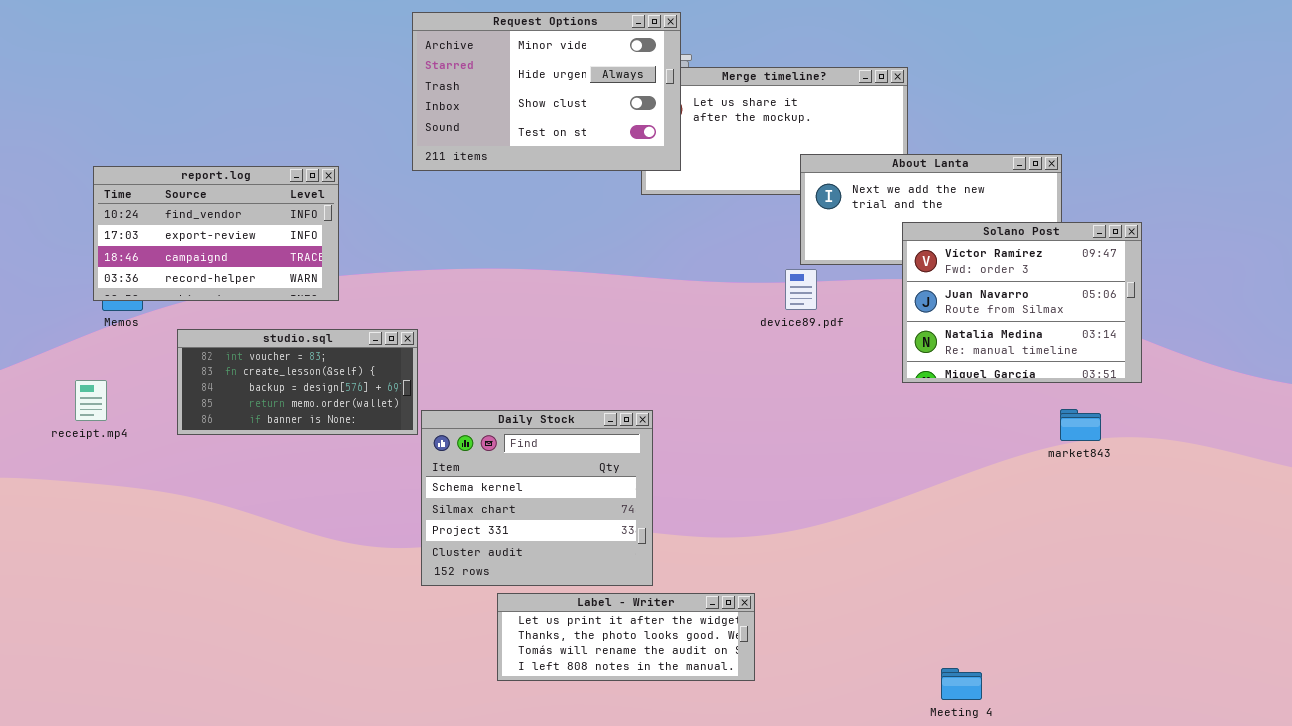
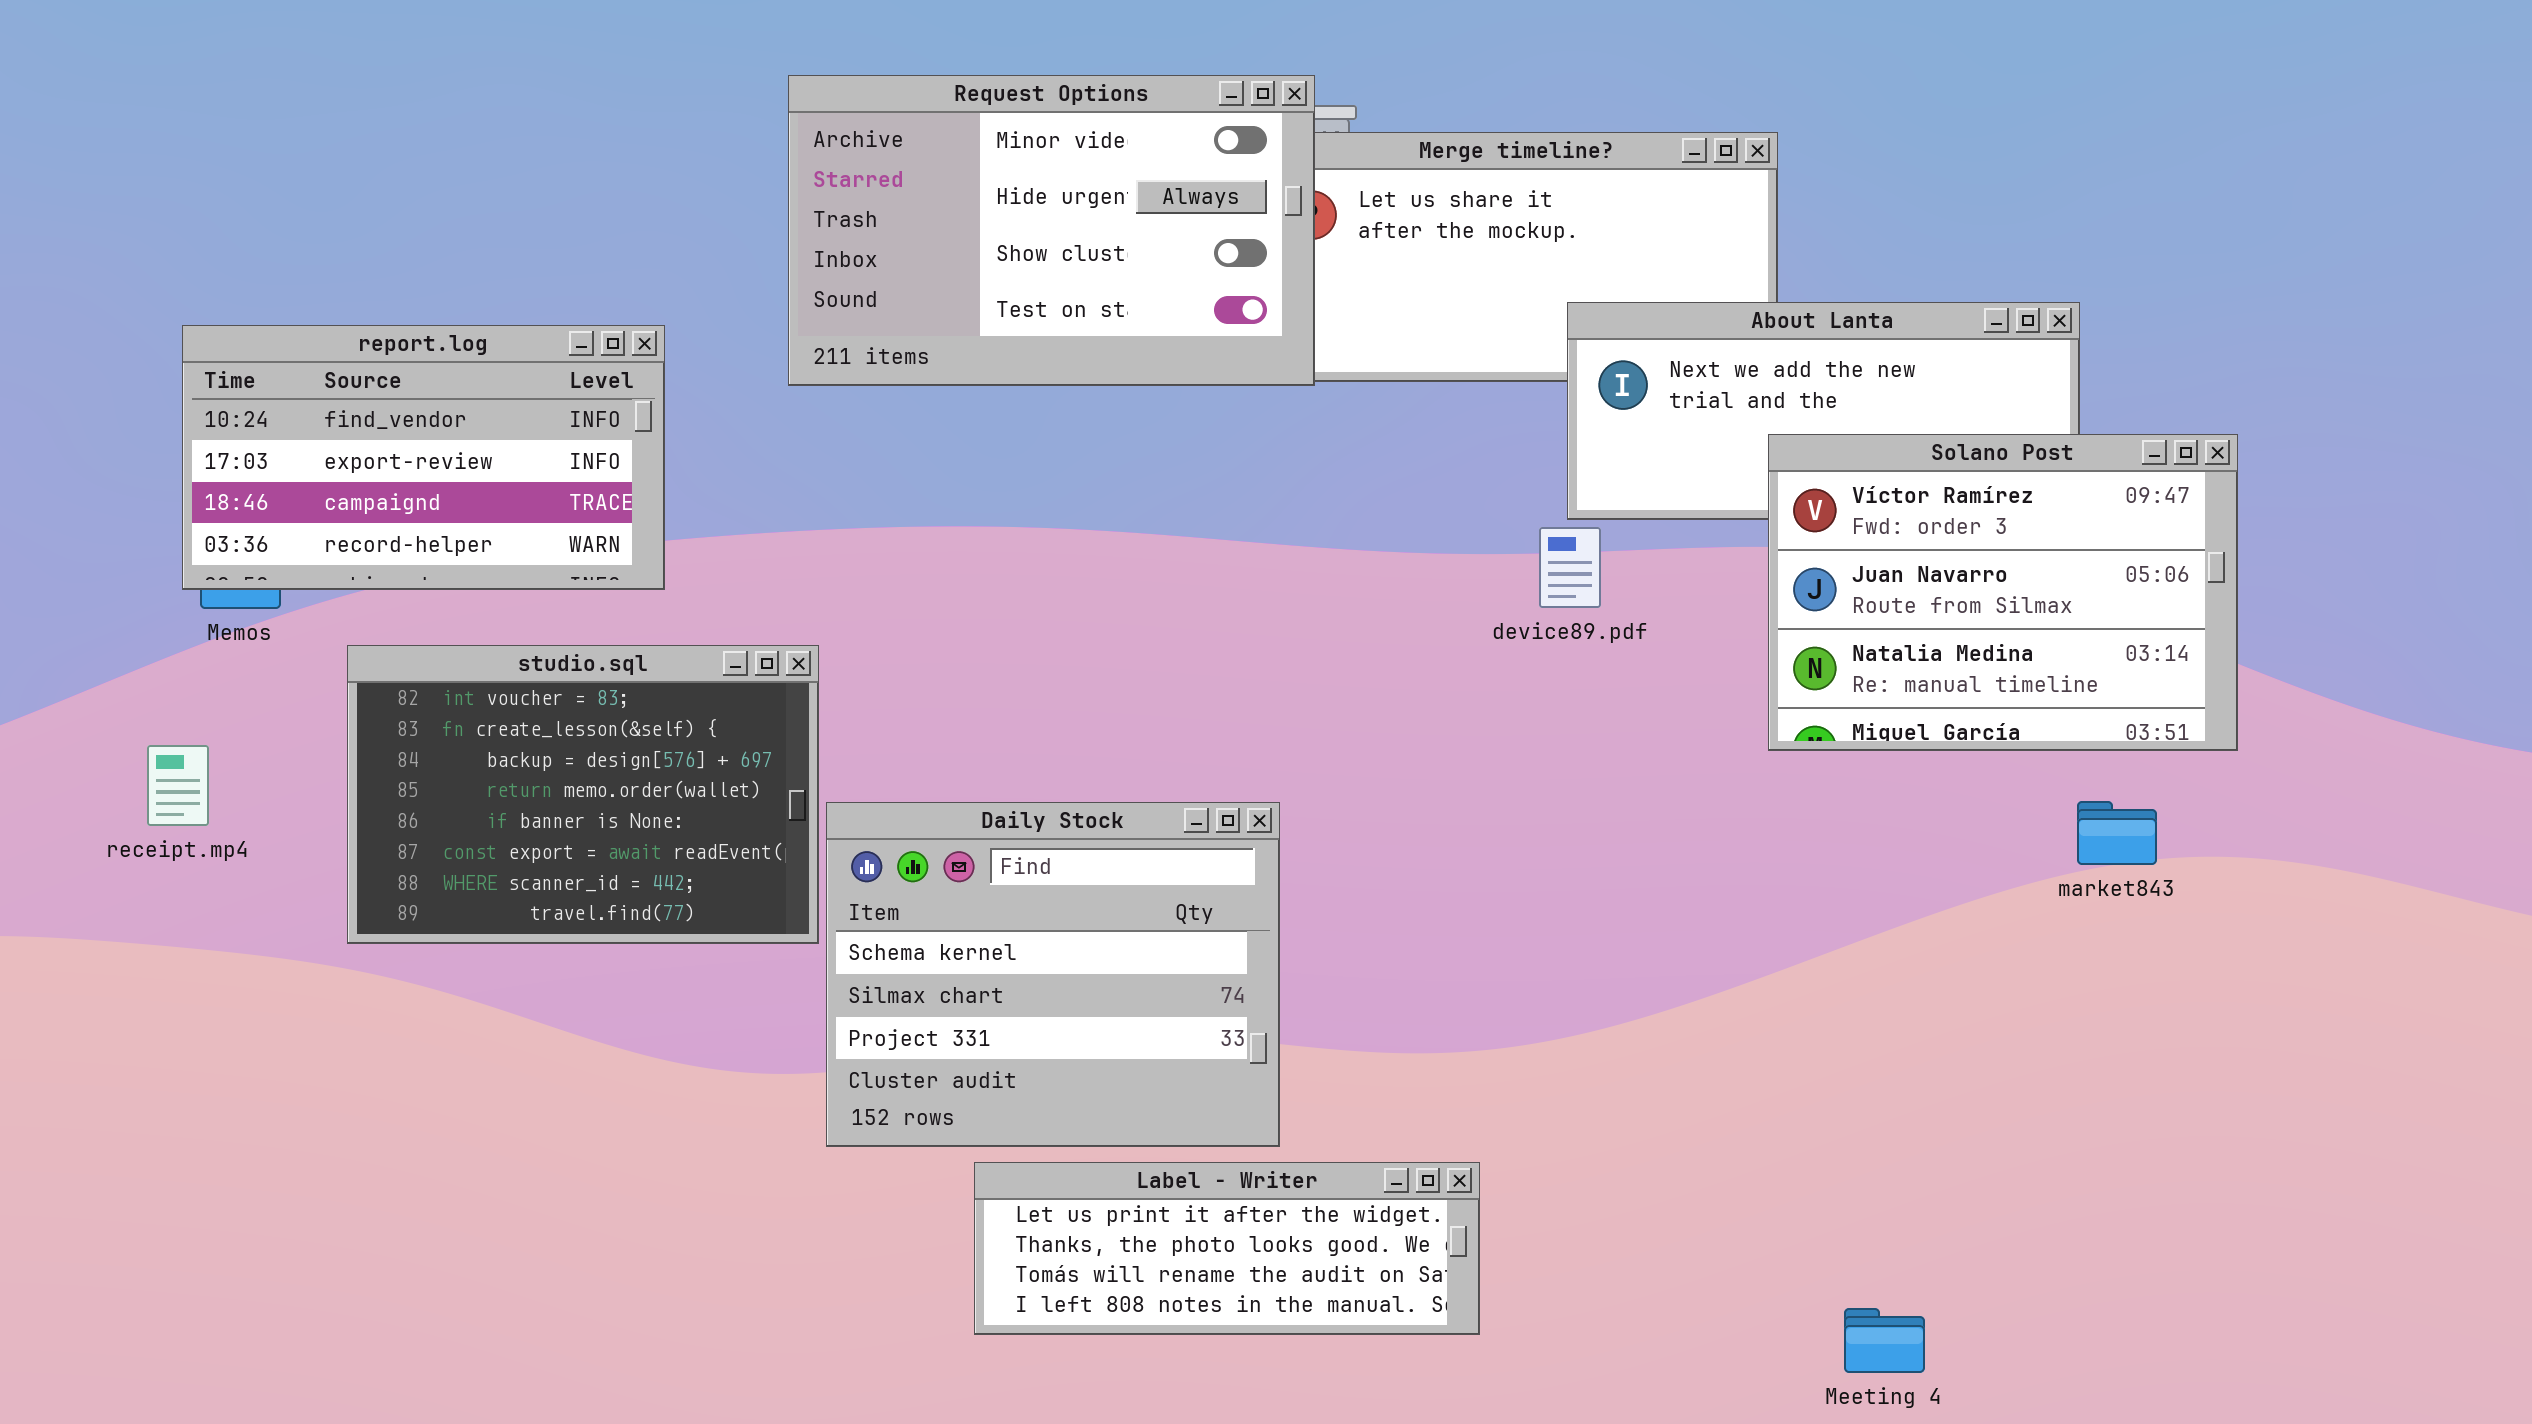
Request Options: [412,12,681,171] -> [788,75,1315,386], moved
studio.sql: [177,329,418,435] -> [347,645,819,944], resized

